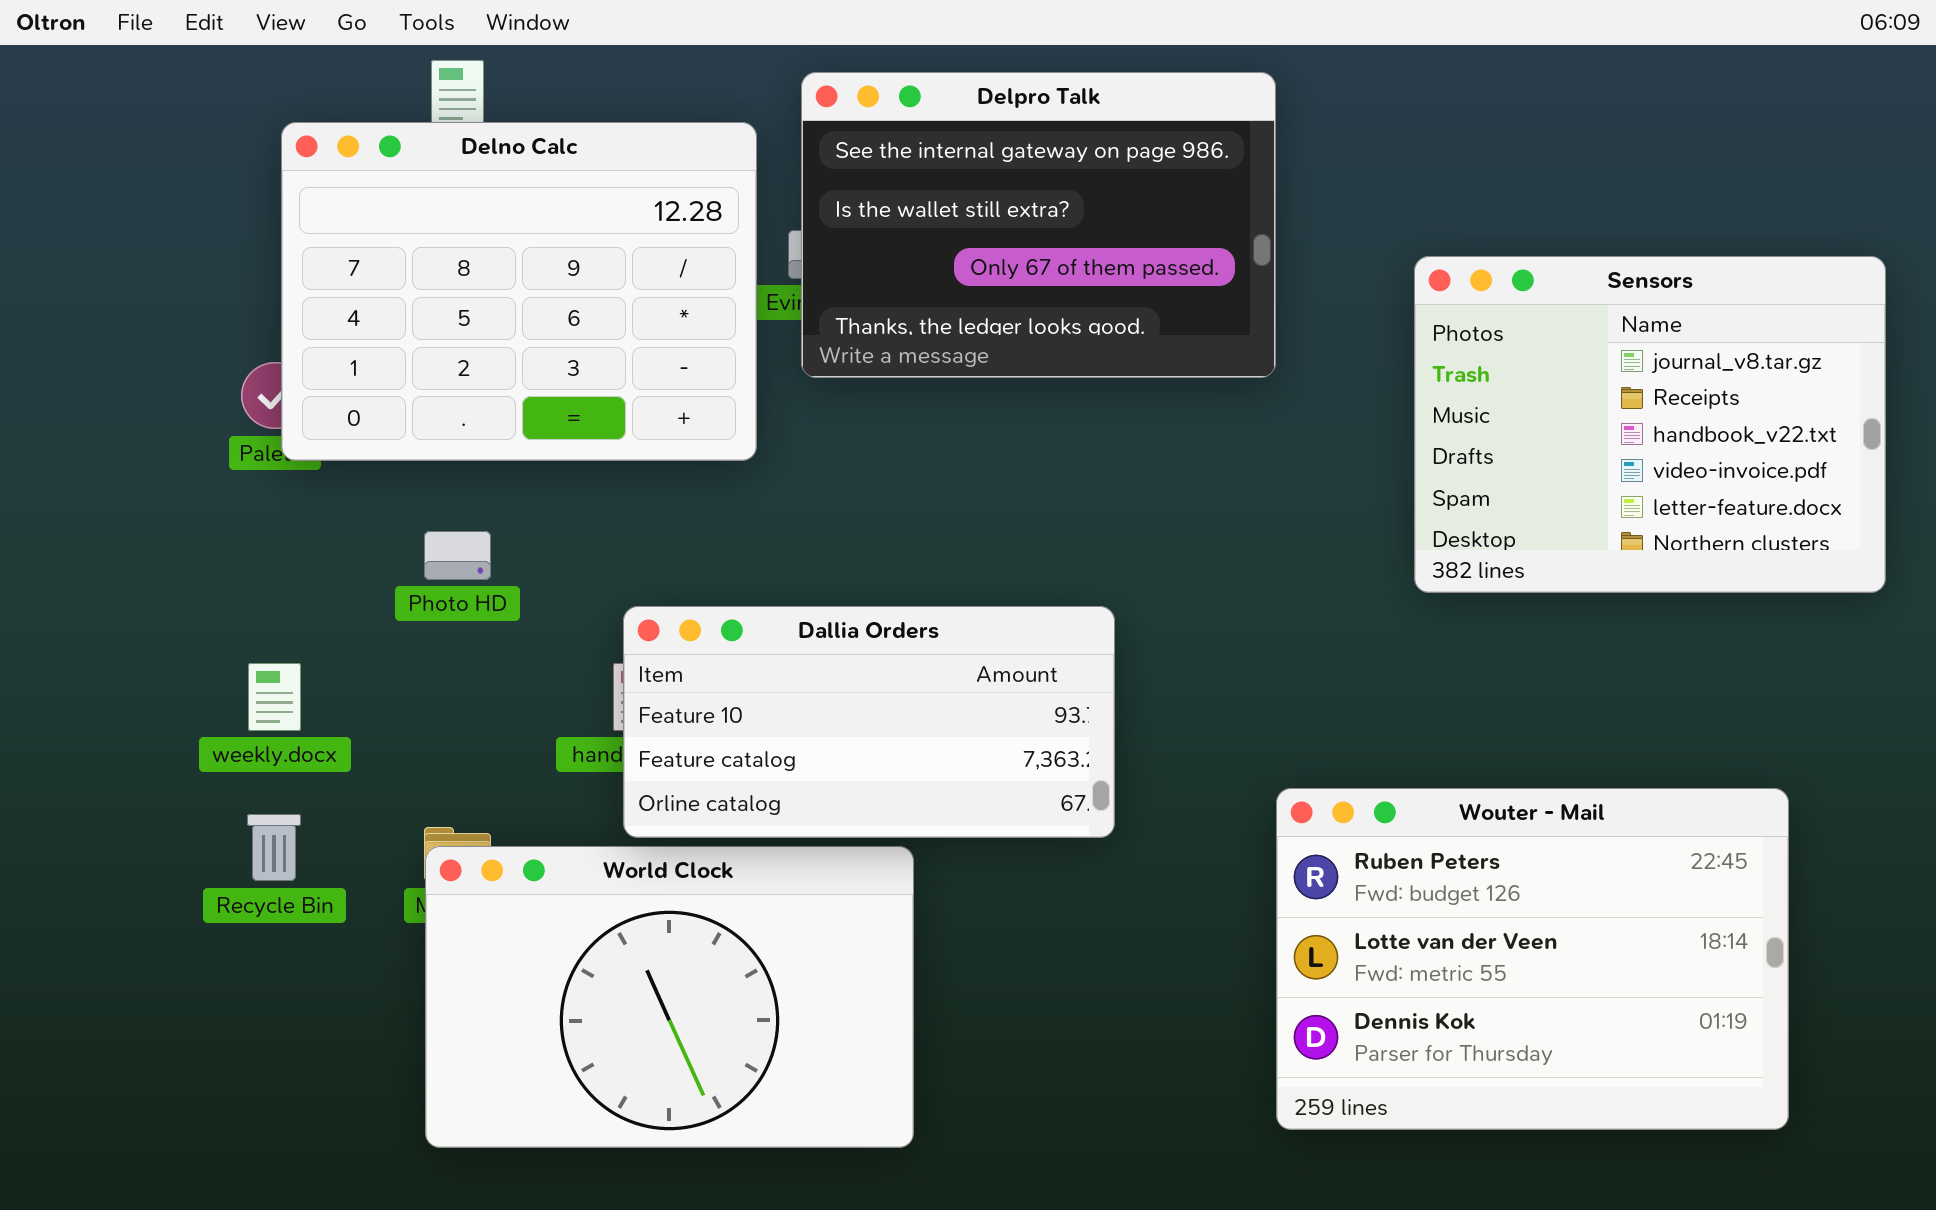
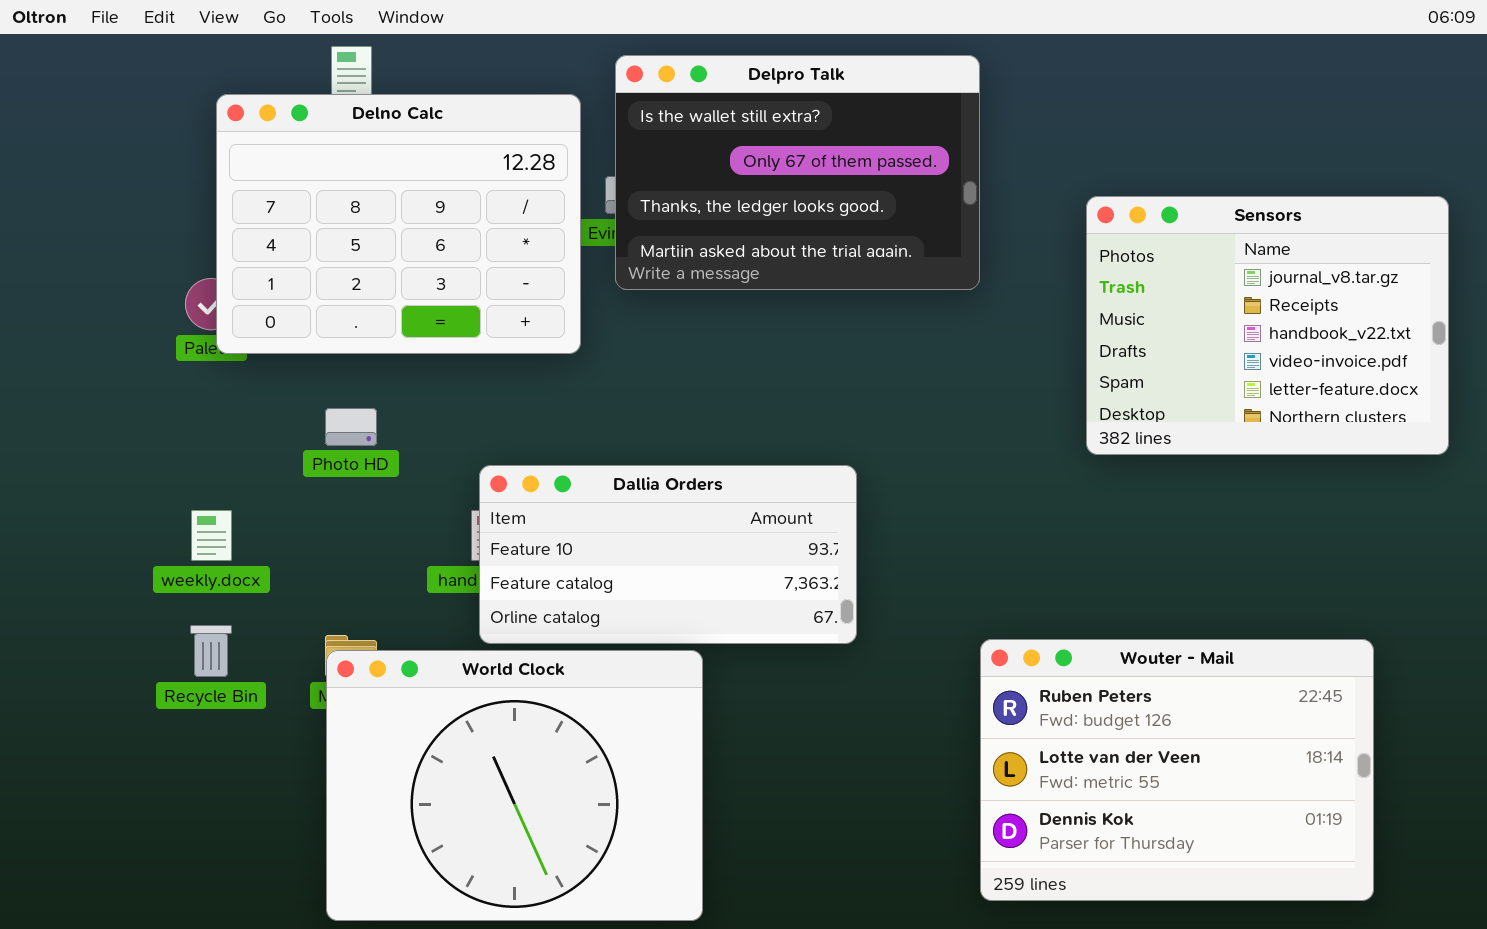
Delpro Talk: [801,72,1276,378] -> [615,55,980,290], scrolled down 1 row
Wouter - Mail: [1276,788,1789,1130] -> [980,639,1374,901], moved
World Clock: [425,846,914,1148] -> [326,650,703,921], resized

